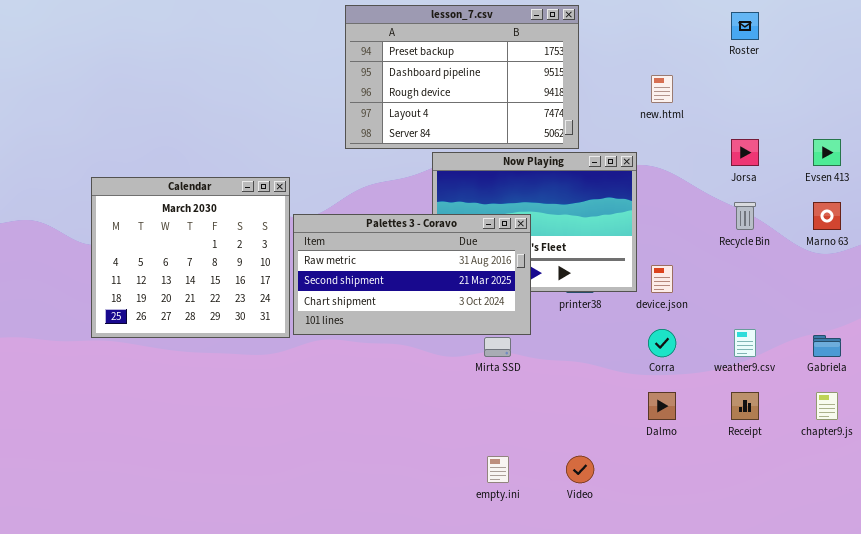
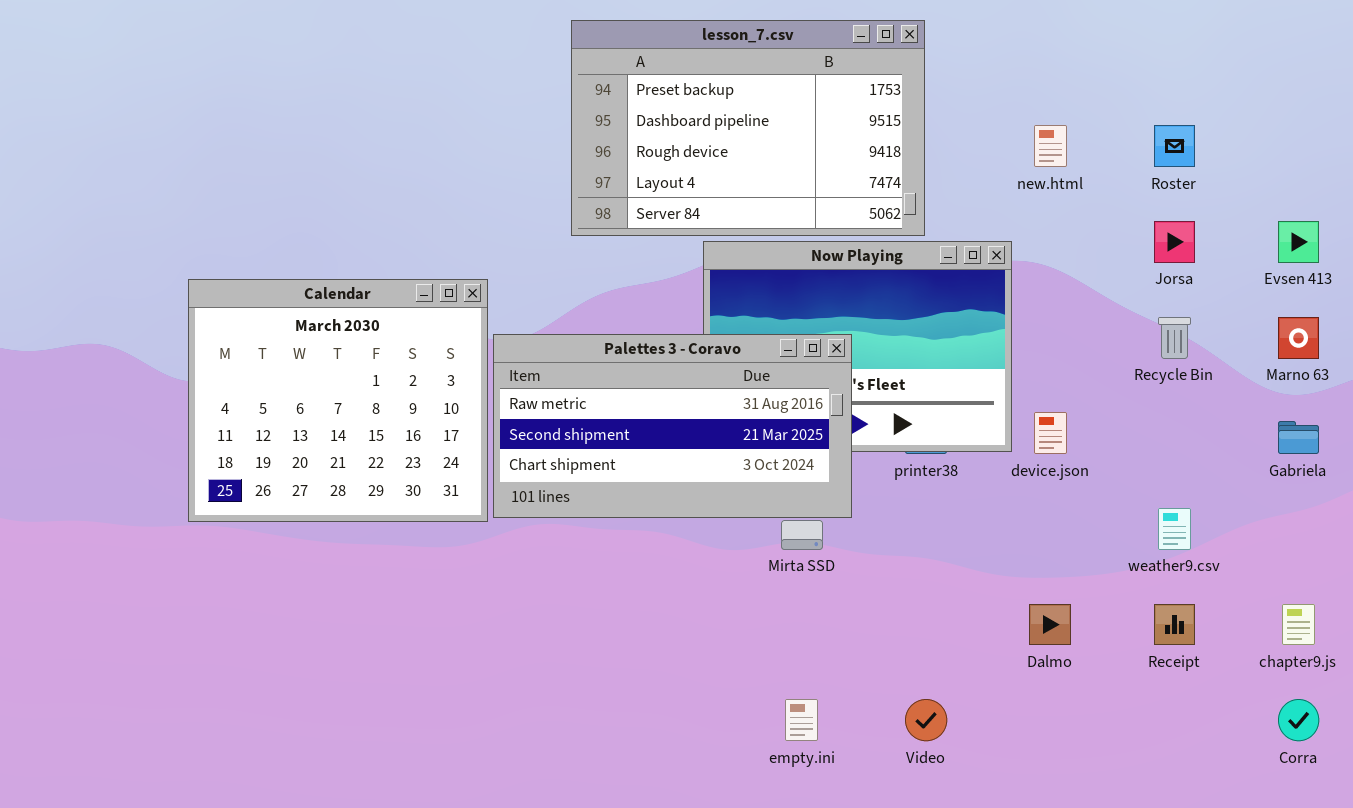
Roster: [731,12,759,40] -> [1154,125,1195,167], moved
Corra: [648,329,676,357] -> [1278,699,1319,741], moved
Gabriela: [813,335,841,357] -> [1278,421,1319,454], moved

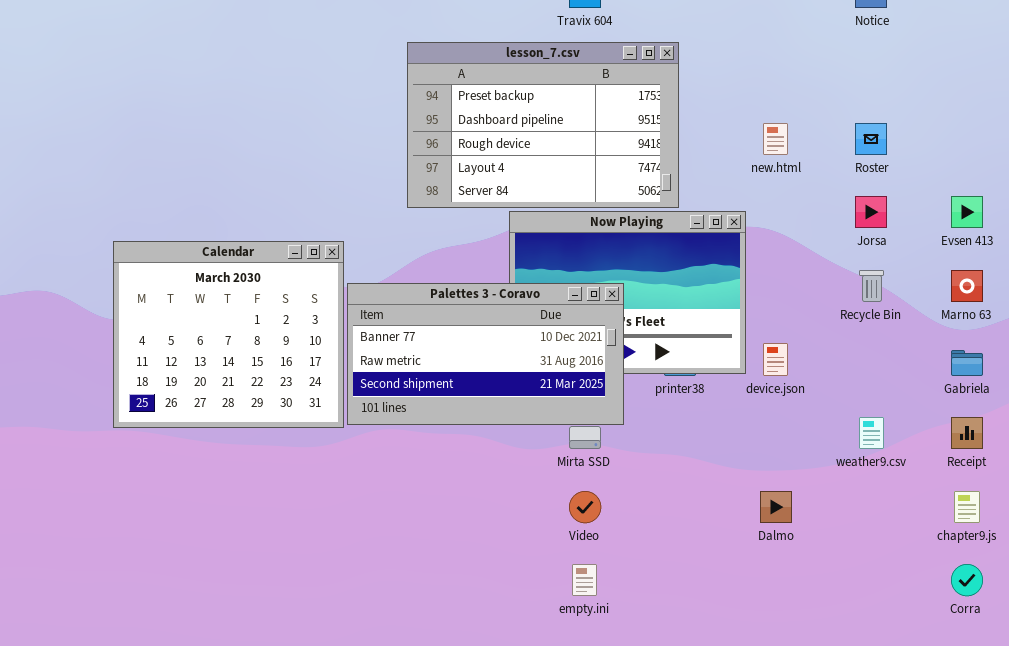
Palettes 3 - Coravo: [493,334,852,518] -> [347,283,624,425], scrolled up 1 row
Receipt: [1154,604,1195,645] -> [951,417,983,449], moved
Video: [905,699,947,741] -> [569,491,601,523], moved

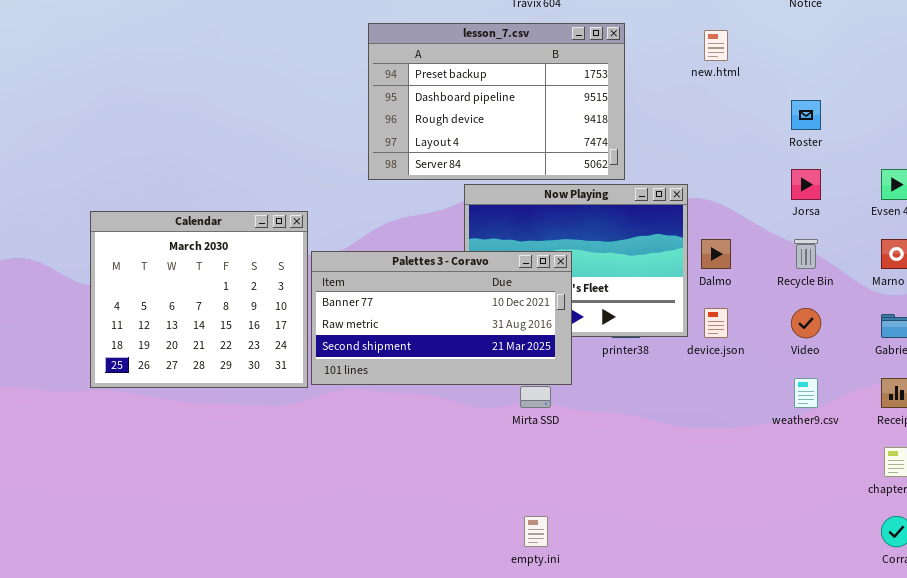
new.html: [763,123,788,155] -> [704,30,728,61], moved
Video: [569,491,601,523] -> [791,308,821,338], moved
Dalmo: [760,491,792,523] -> [701,239,731,269], moved

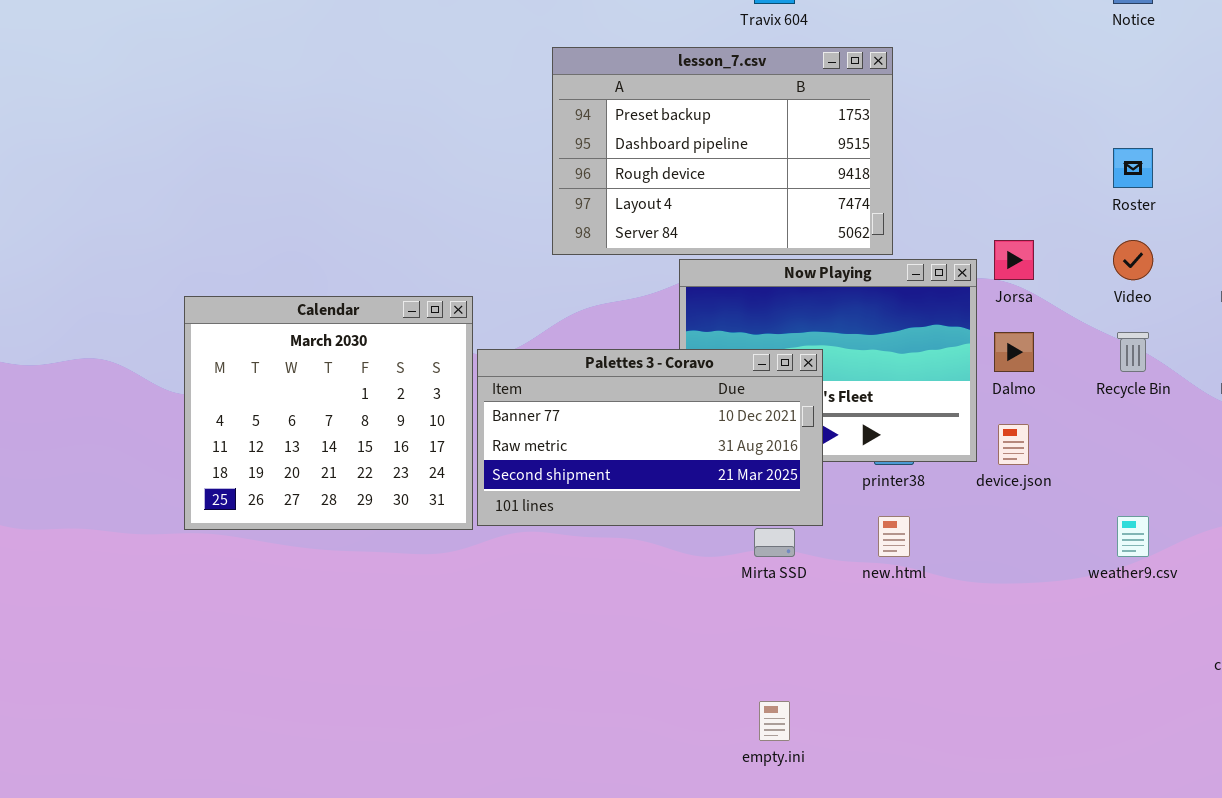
new.html: [704,30,728,61] -> [878,516,910,557], moved
Jorsa: [791,169,821,200] -> [994,240,1034,280], moved
Video: [791,308,821,338] -> [1113,240,1153,280], moved

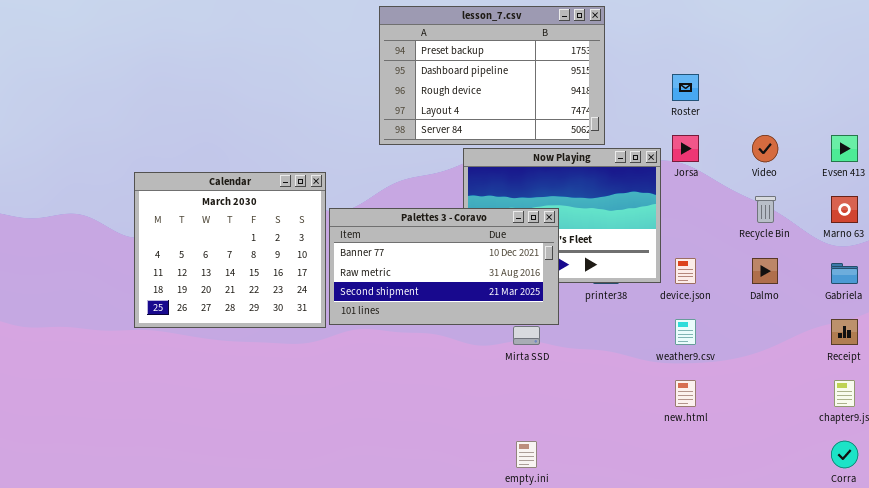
Roster: [1113,148,1153,188] -> [672,74,699,101], moved
Dalmo: [994,332,1034,372] -> [752,258,778,284], moved
new.html: [878,516,910,557] -> [675,380,696,407], moved
weather9.csv: [1117,516,1149,557] -> [675,319,696,345], moved

